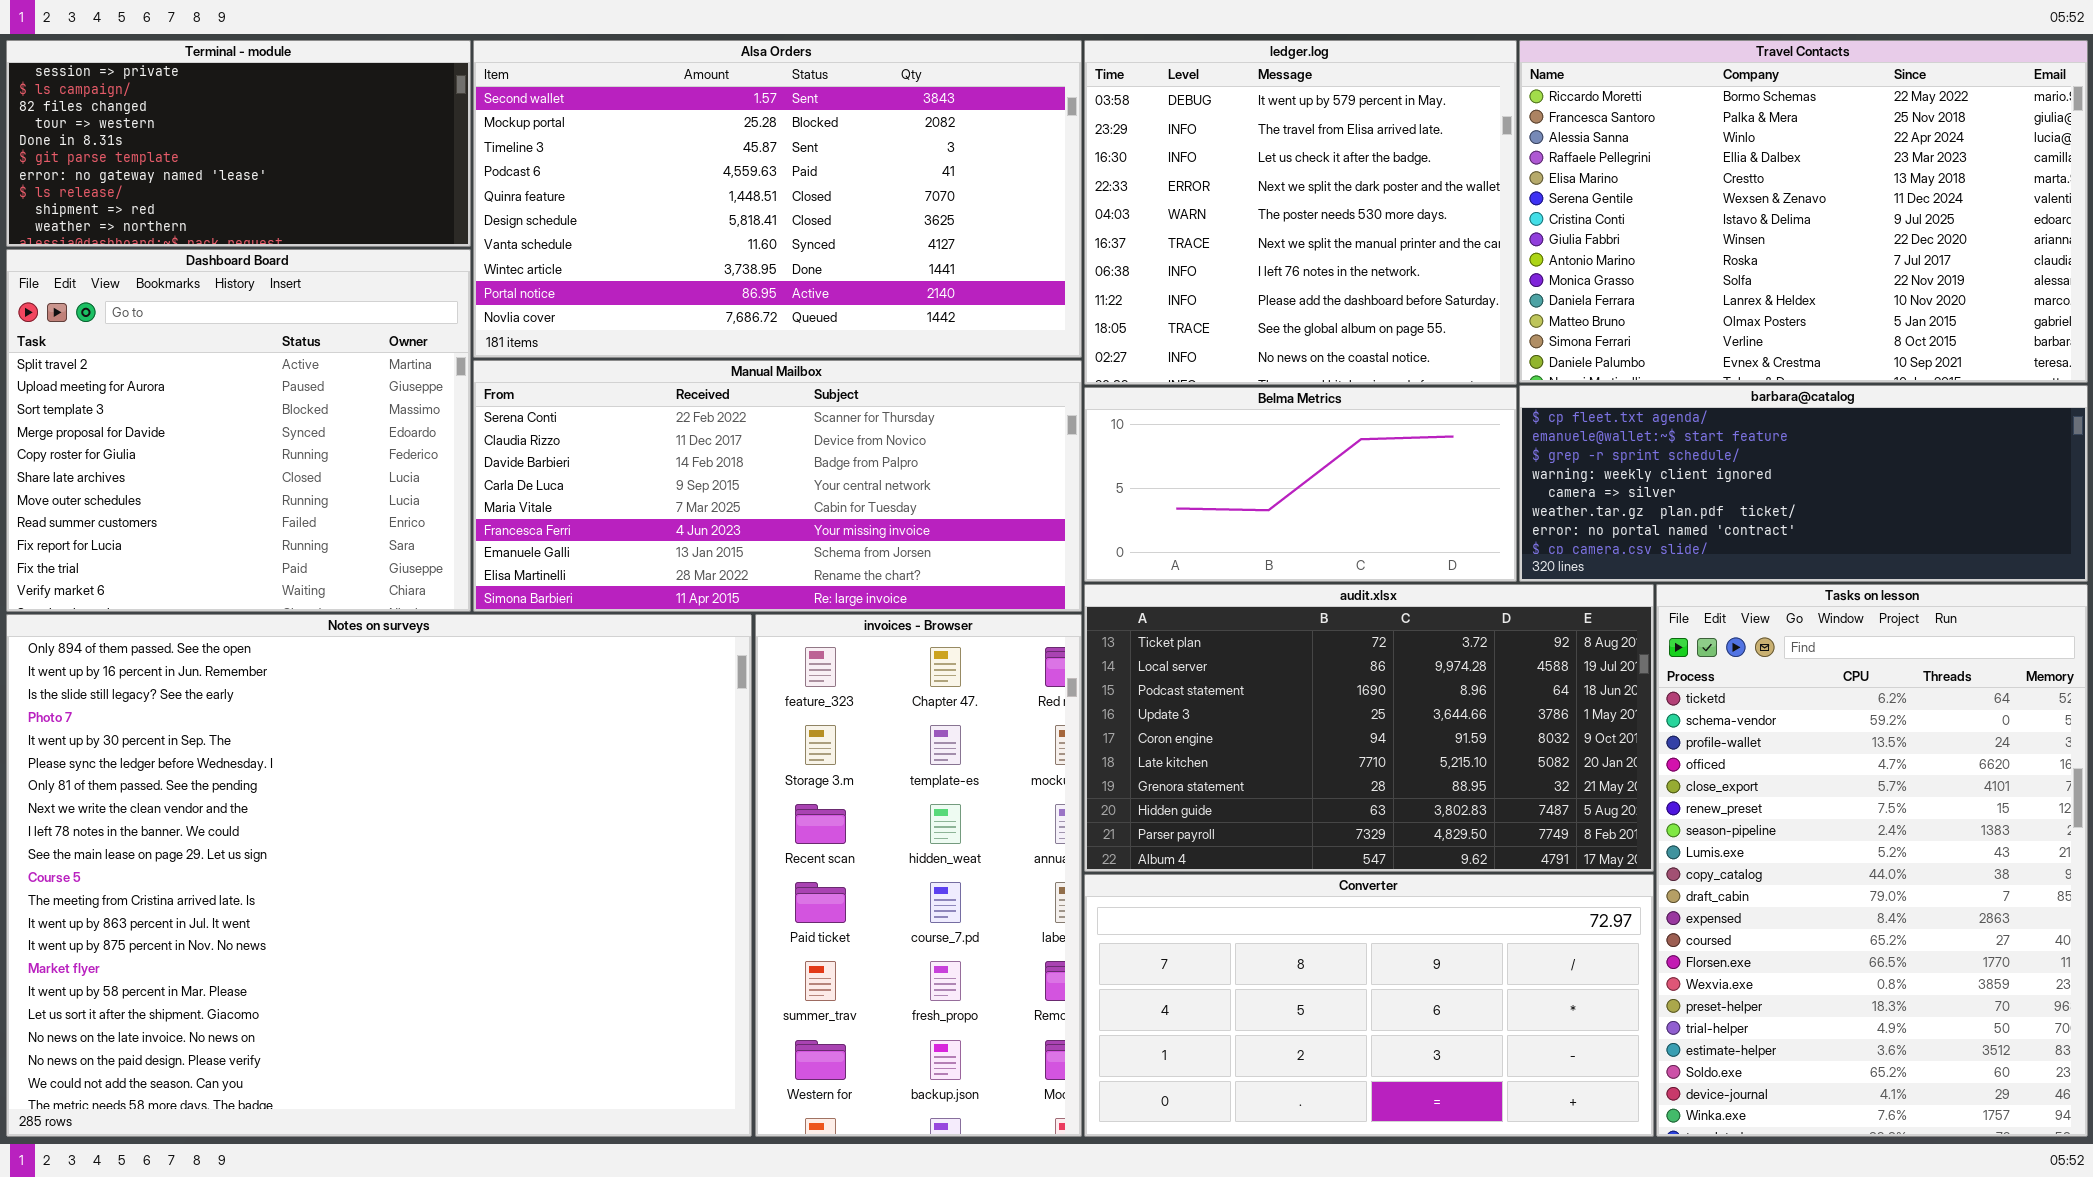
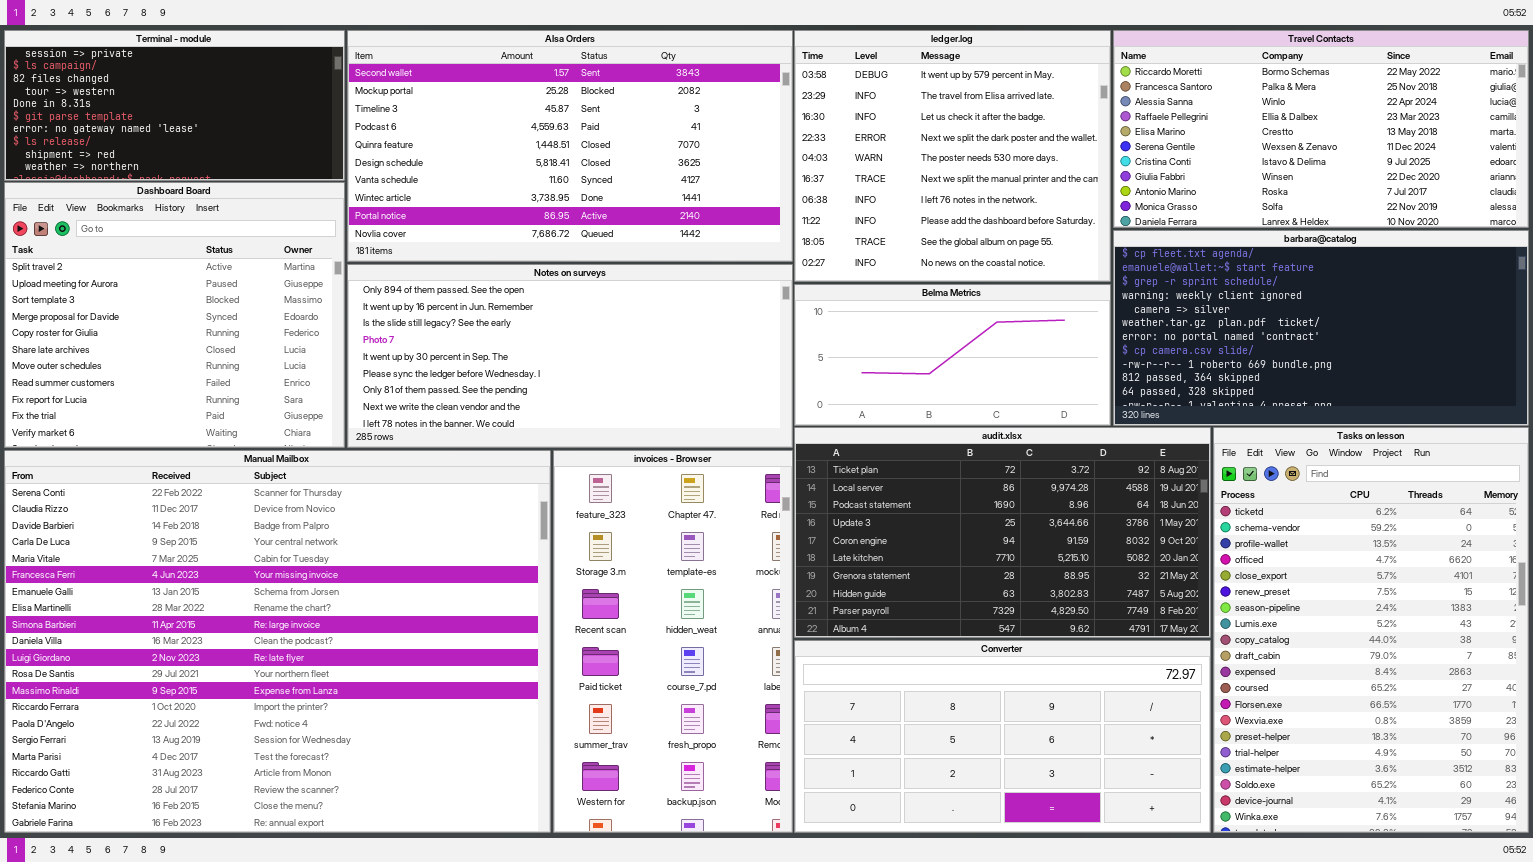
Travel Contacts: [1519,40,2088,383] -> [1113,30,1529,228], resized
Manual Mailbox: [473,360,1082,612] -> [4,450,551,833], moved, resized
barbara@catalog: [1519,385,2088,582] -> [1113,230,1529,426], resized
Notes on surveys: [6,614,752,1137] -> [347,264,793,448], moved, resized

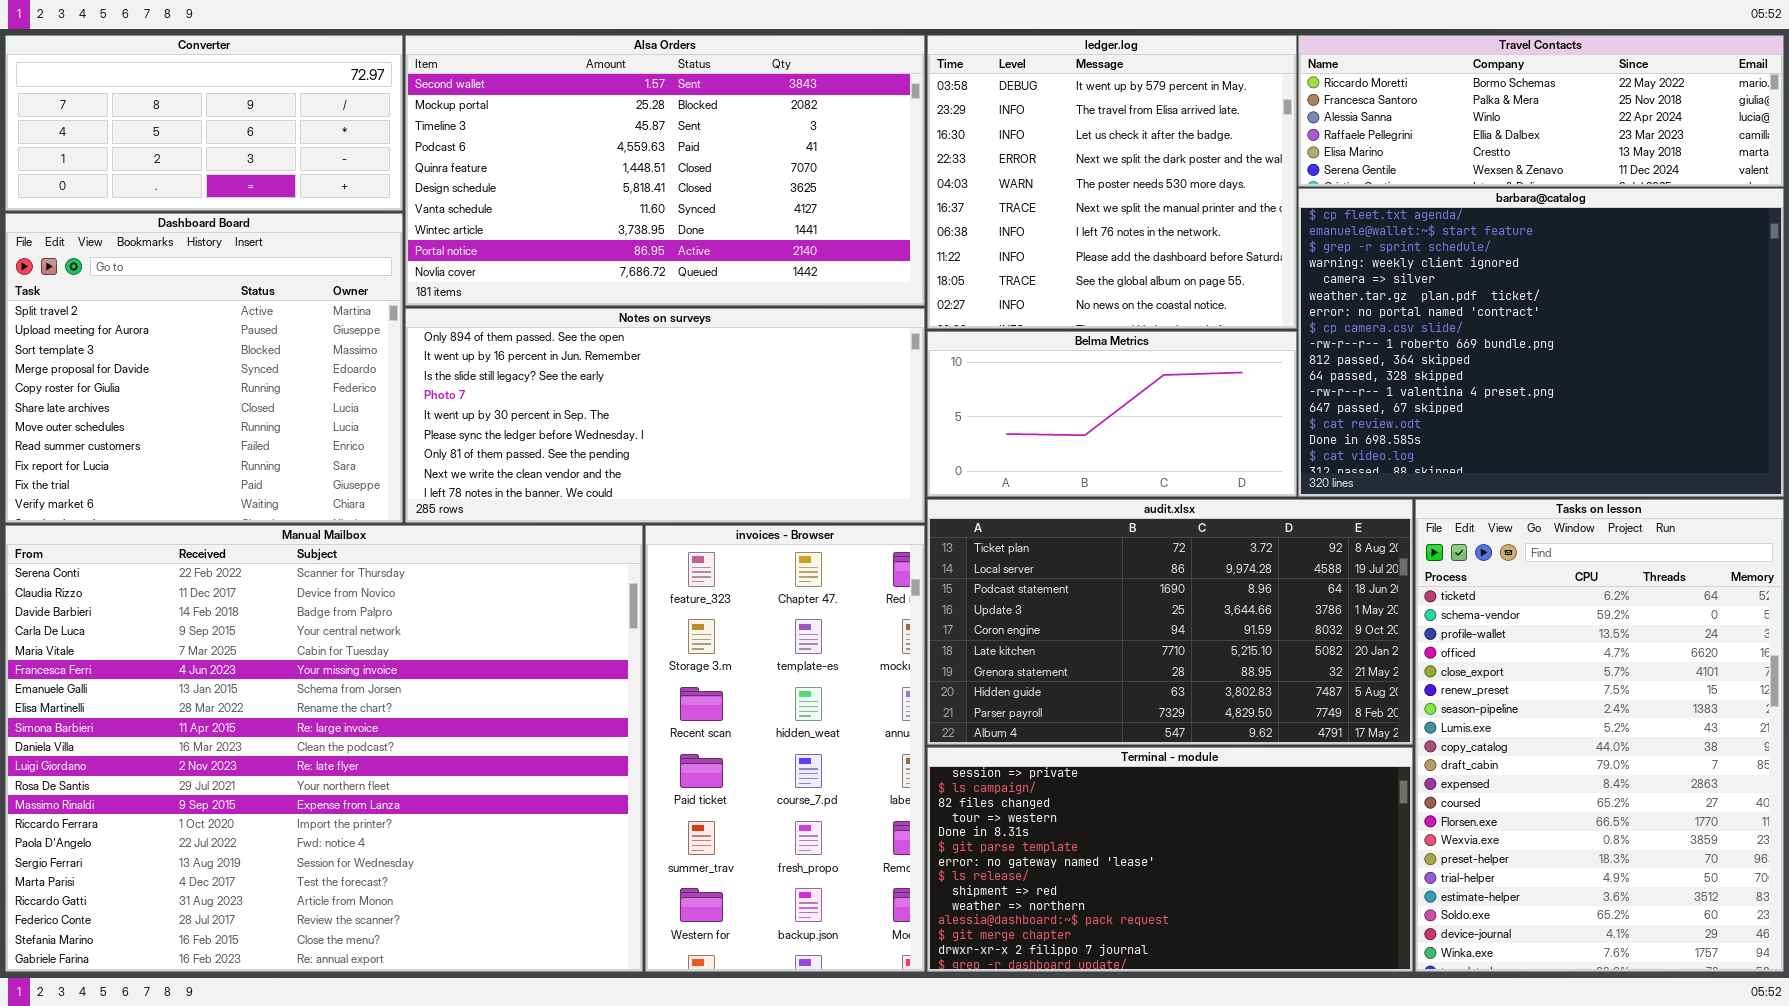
Terminal - module: [4,30,345,181] -> [927,747,1413,972], moved, resized
Travel Contacts: [1113,30,1529,228] -> [1298,35,1784,187], resized
barbara@catalog: [1113,230,1529,426] -> [1298,188,1784,497], resized
Converter: [794,640,1211,833] -> [5,35,403,211], moved, resized

